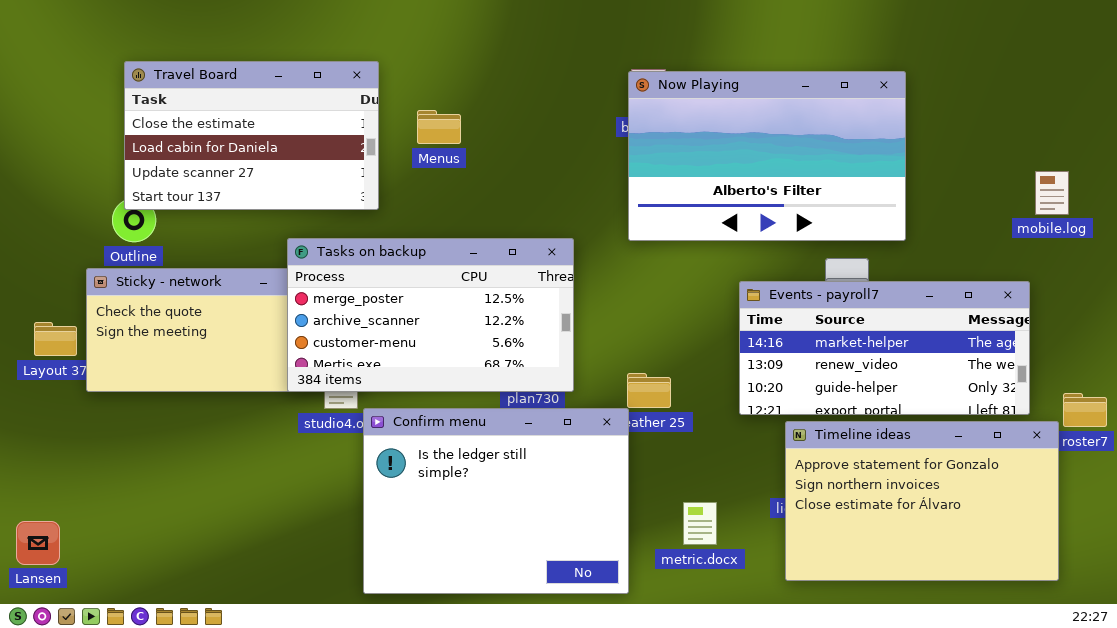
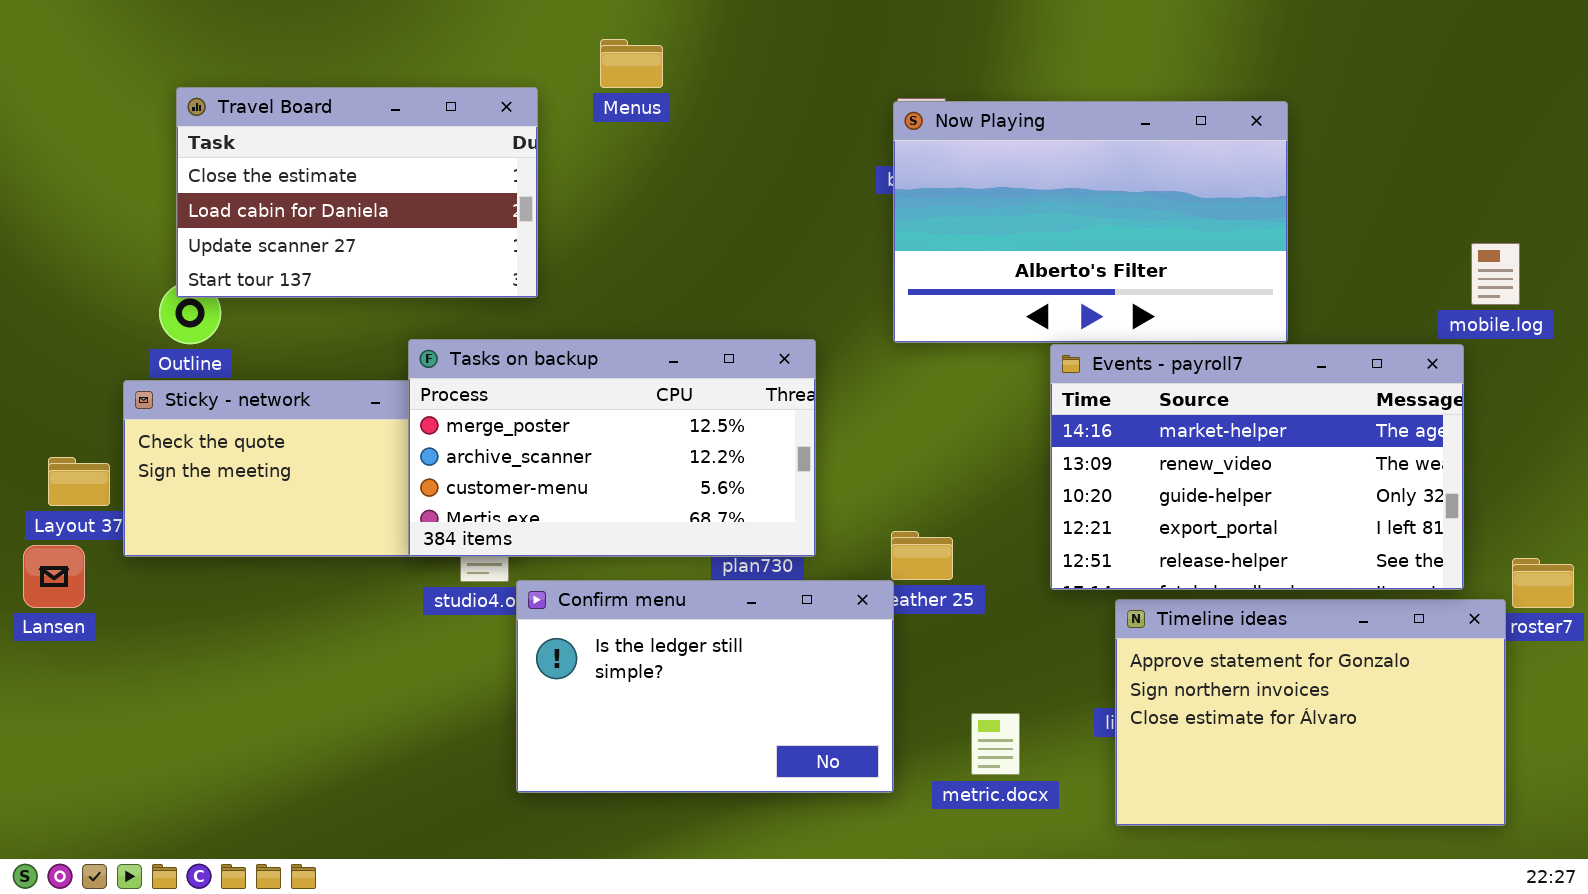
Menus: [417,110,461,144] -> [600,39,663,88], moved
Events - payroll7: [739,281,1030,415] -> [1050,344,1464,590], resized
Confirm menu: [363,408,629,594] -> [516,580,894,793], resized
Lansen: [16,521,60,565] -> [23,545,85,608], moved

